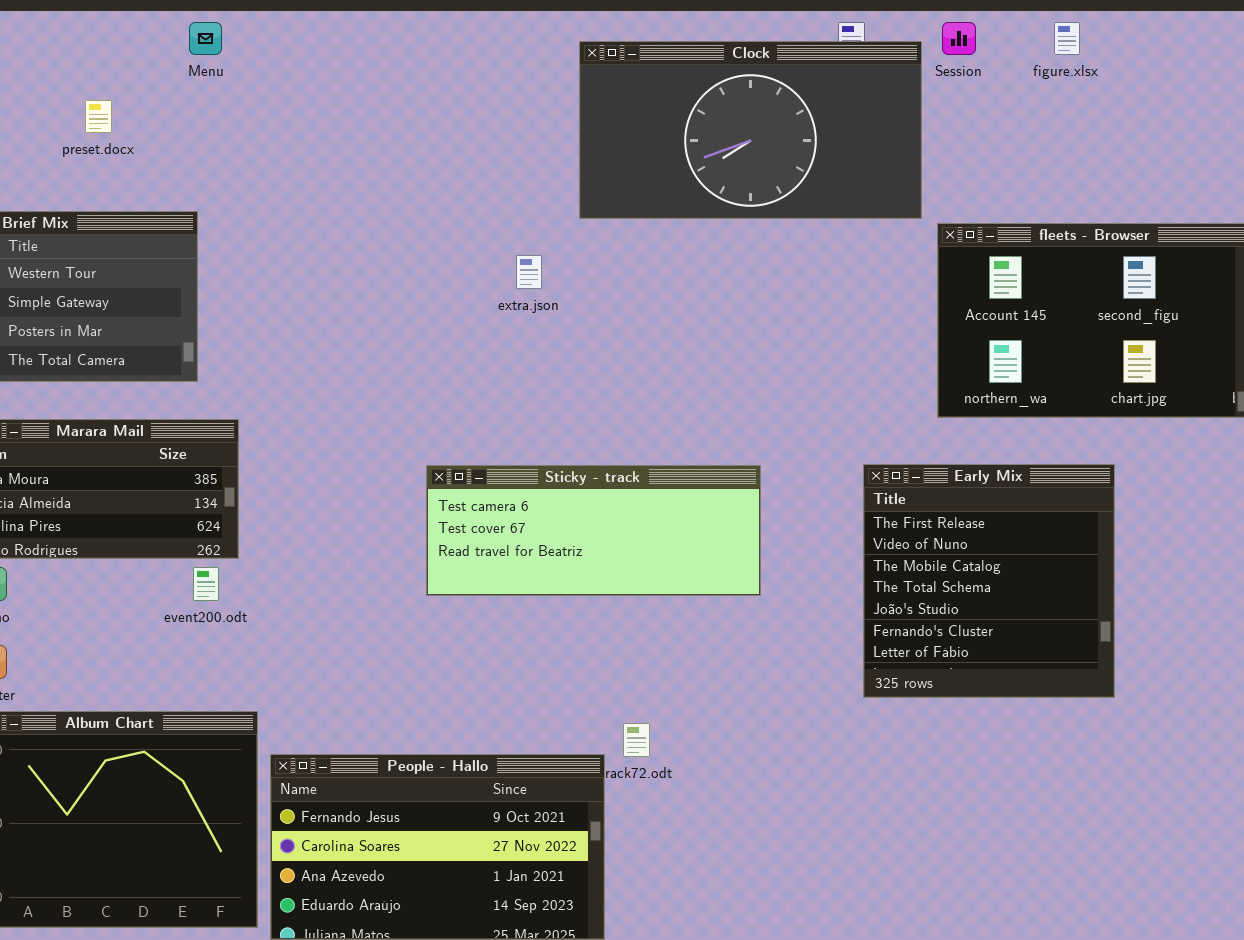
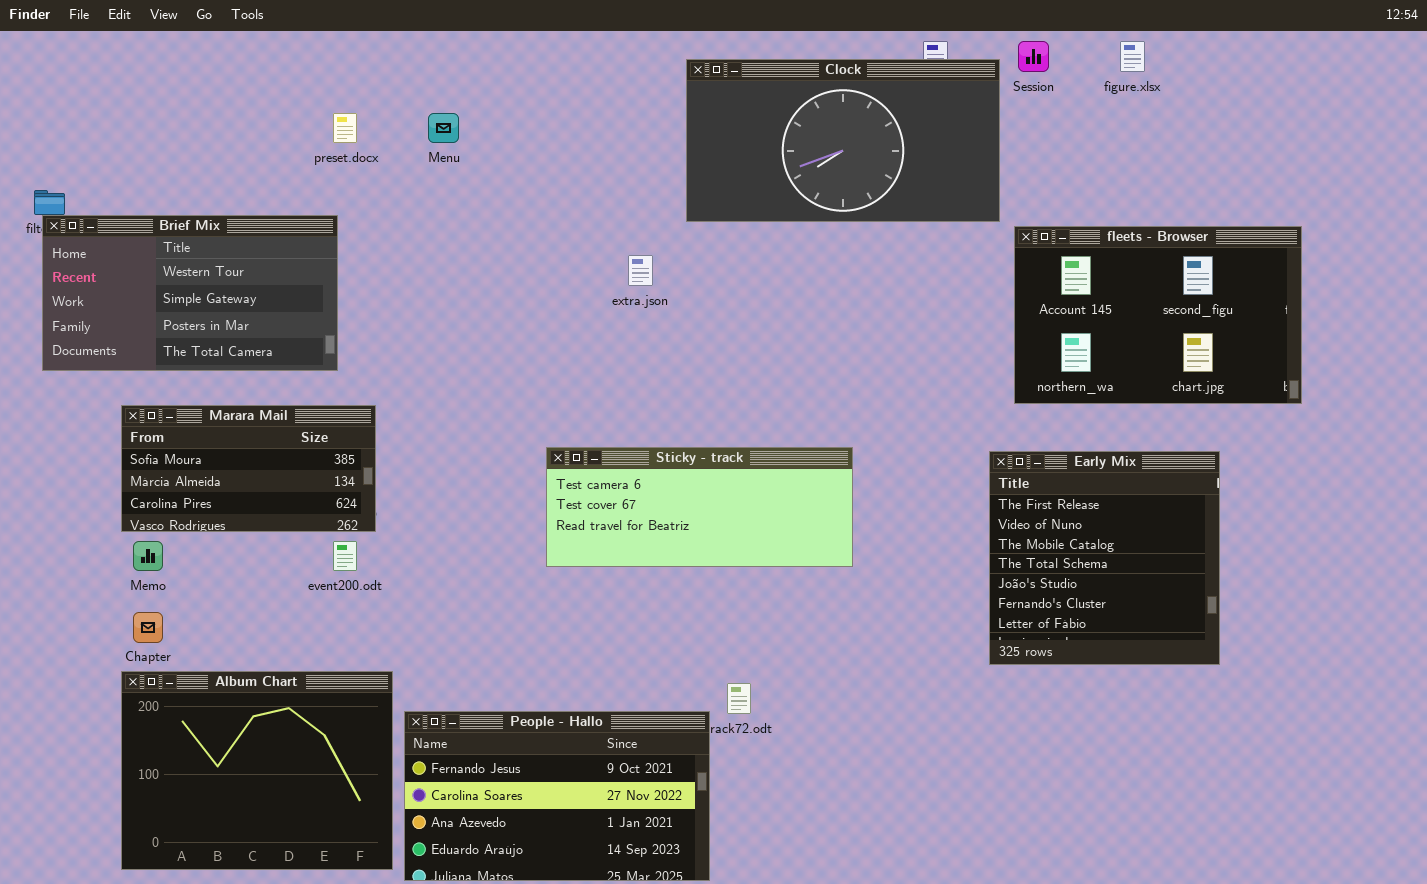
Menu: [189,22,222,55] -> [428,113,459,143], moved
preset.docx: [85,100,112,133] -> [333,113,357,143], moved
Early Mix: [863,464,1115,698] -> [989,451,1220,665], moved

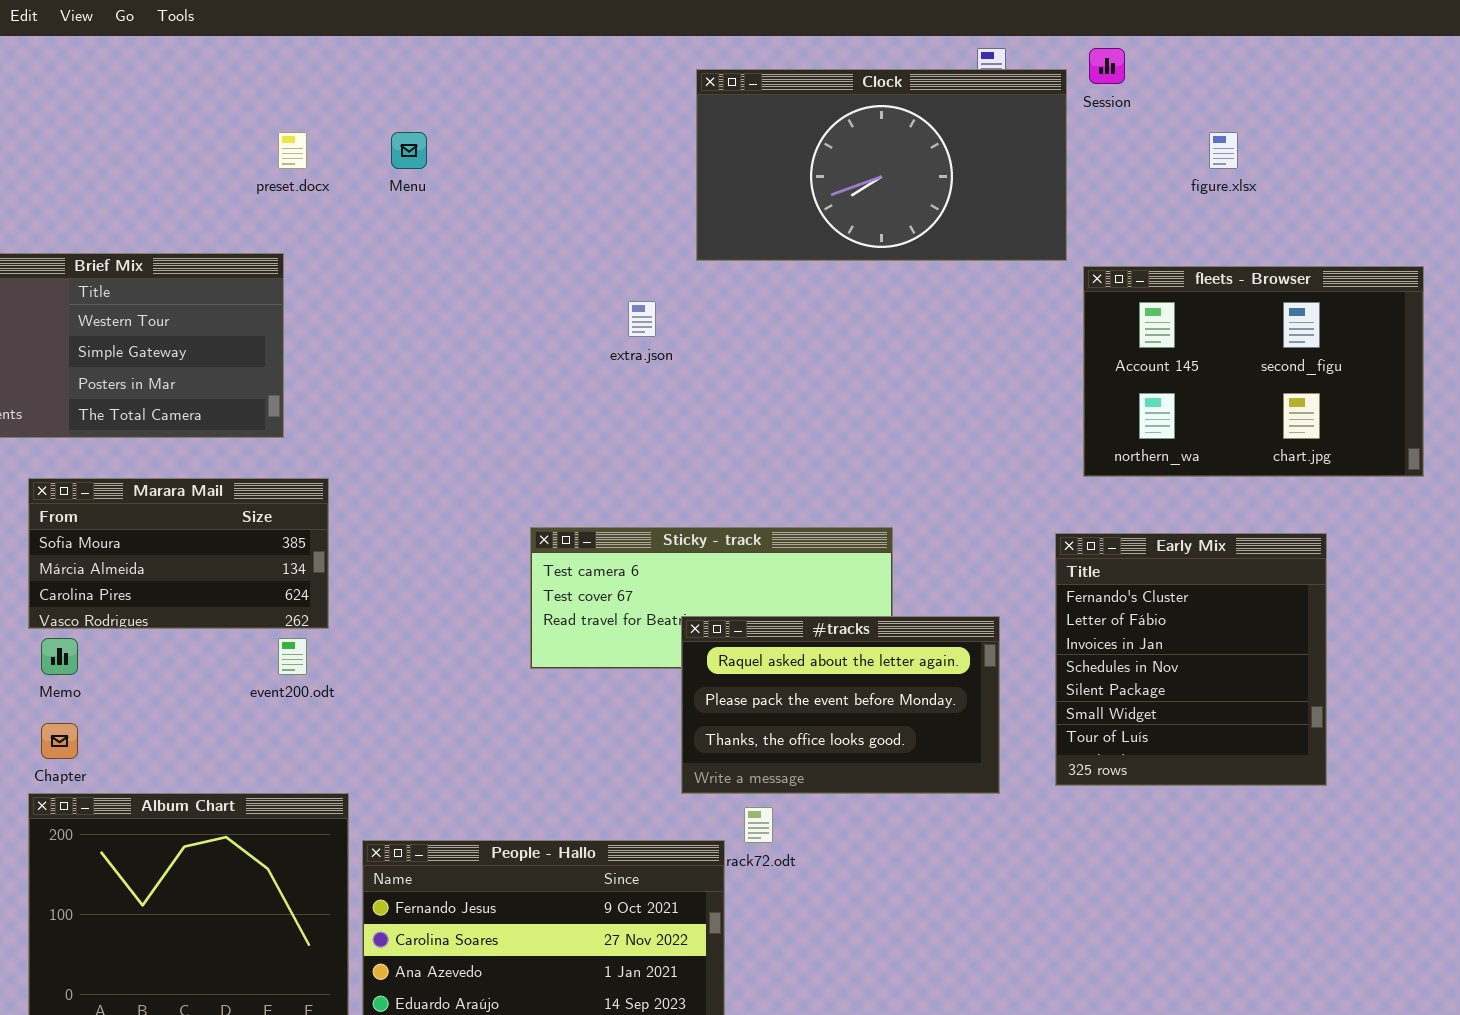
figure.xlsx: [1120,41,1145,72] -> [1209,132,1238,169], moved
Early Mix: [989,451,1220,665] -> [1055,533,1327,786], scrolled down 5 rows
#tracks: none -> [681,616,1000,794], opened

